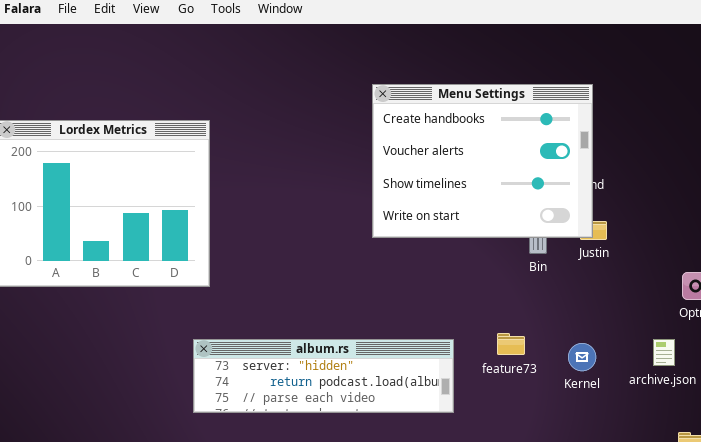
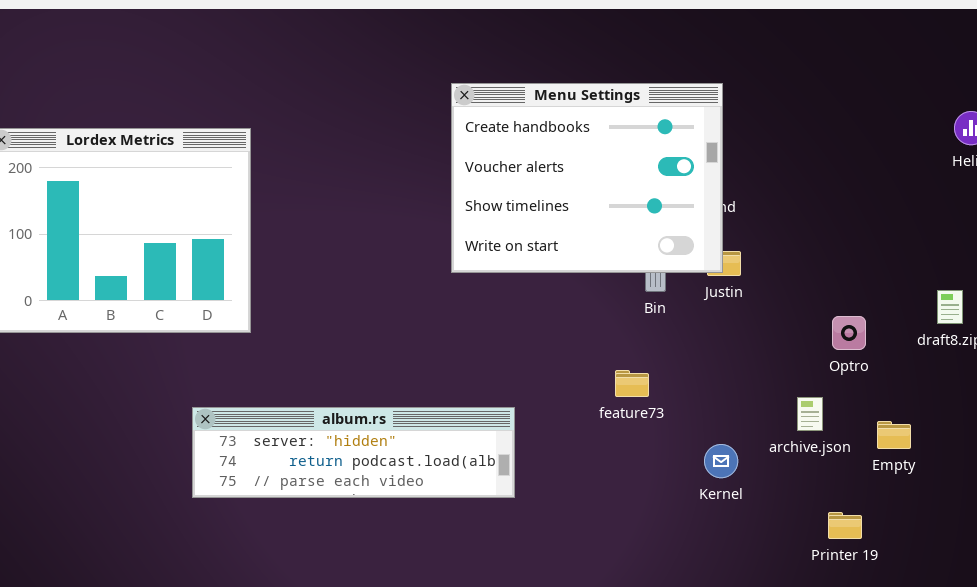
feature73: [497,333,525,355] -> [615,370,649,397], moved
album.rs: [193,339,454,413] -> [192,407,515,498], moved
Kernel: [568,343,596,371] -> [704,444,738,478], moved

